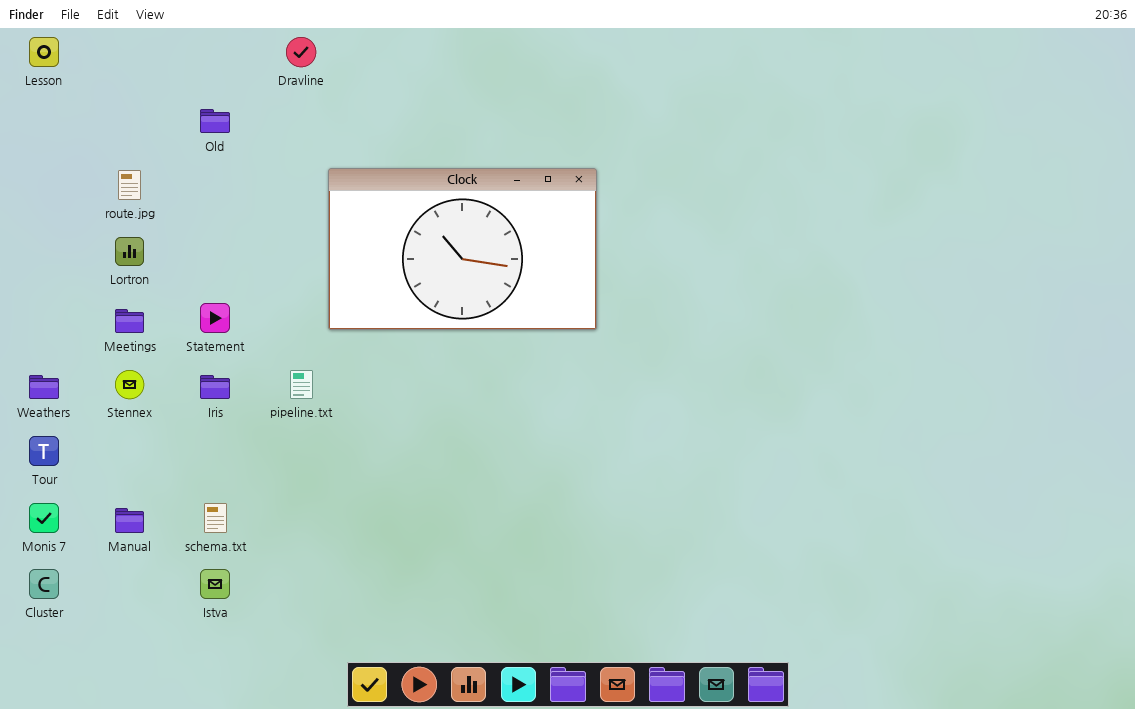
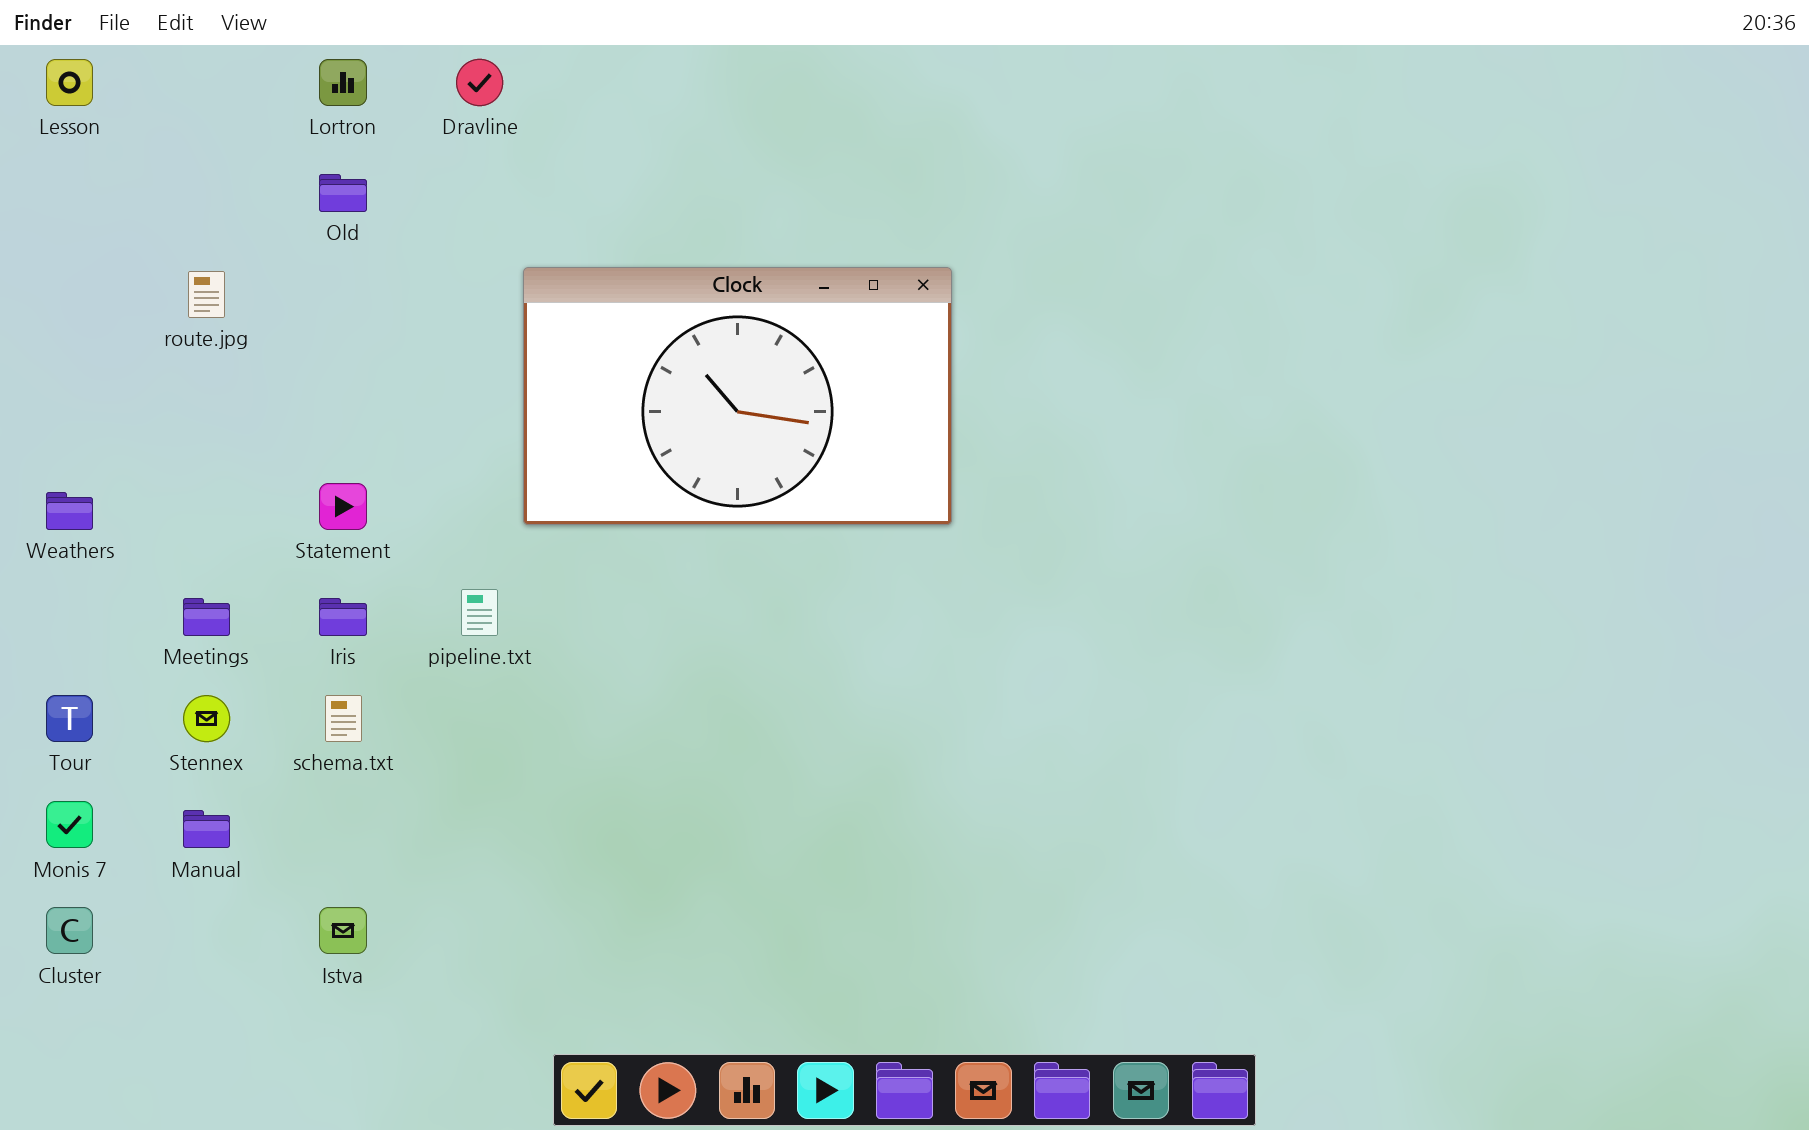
Lortron: [115,237,144,266] -> [319,59,367,106], moved
Meetings: [115,309,144,333] -> [183,598,230,636], moved
Stennex: [115,370,144,399] -> [183,695,230,742], moved
Weathers: [29,375,59,399] -> [46,492,93,530], moved
schema.txt: [204,503,227,533] -> [325,695,362,742], moved

